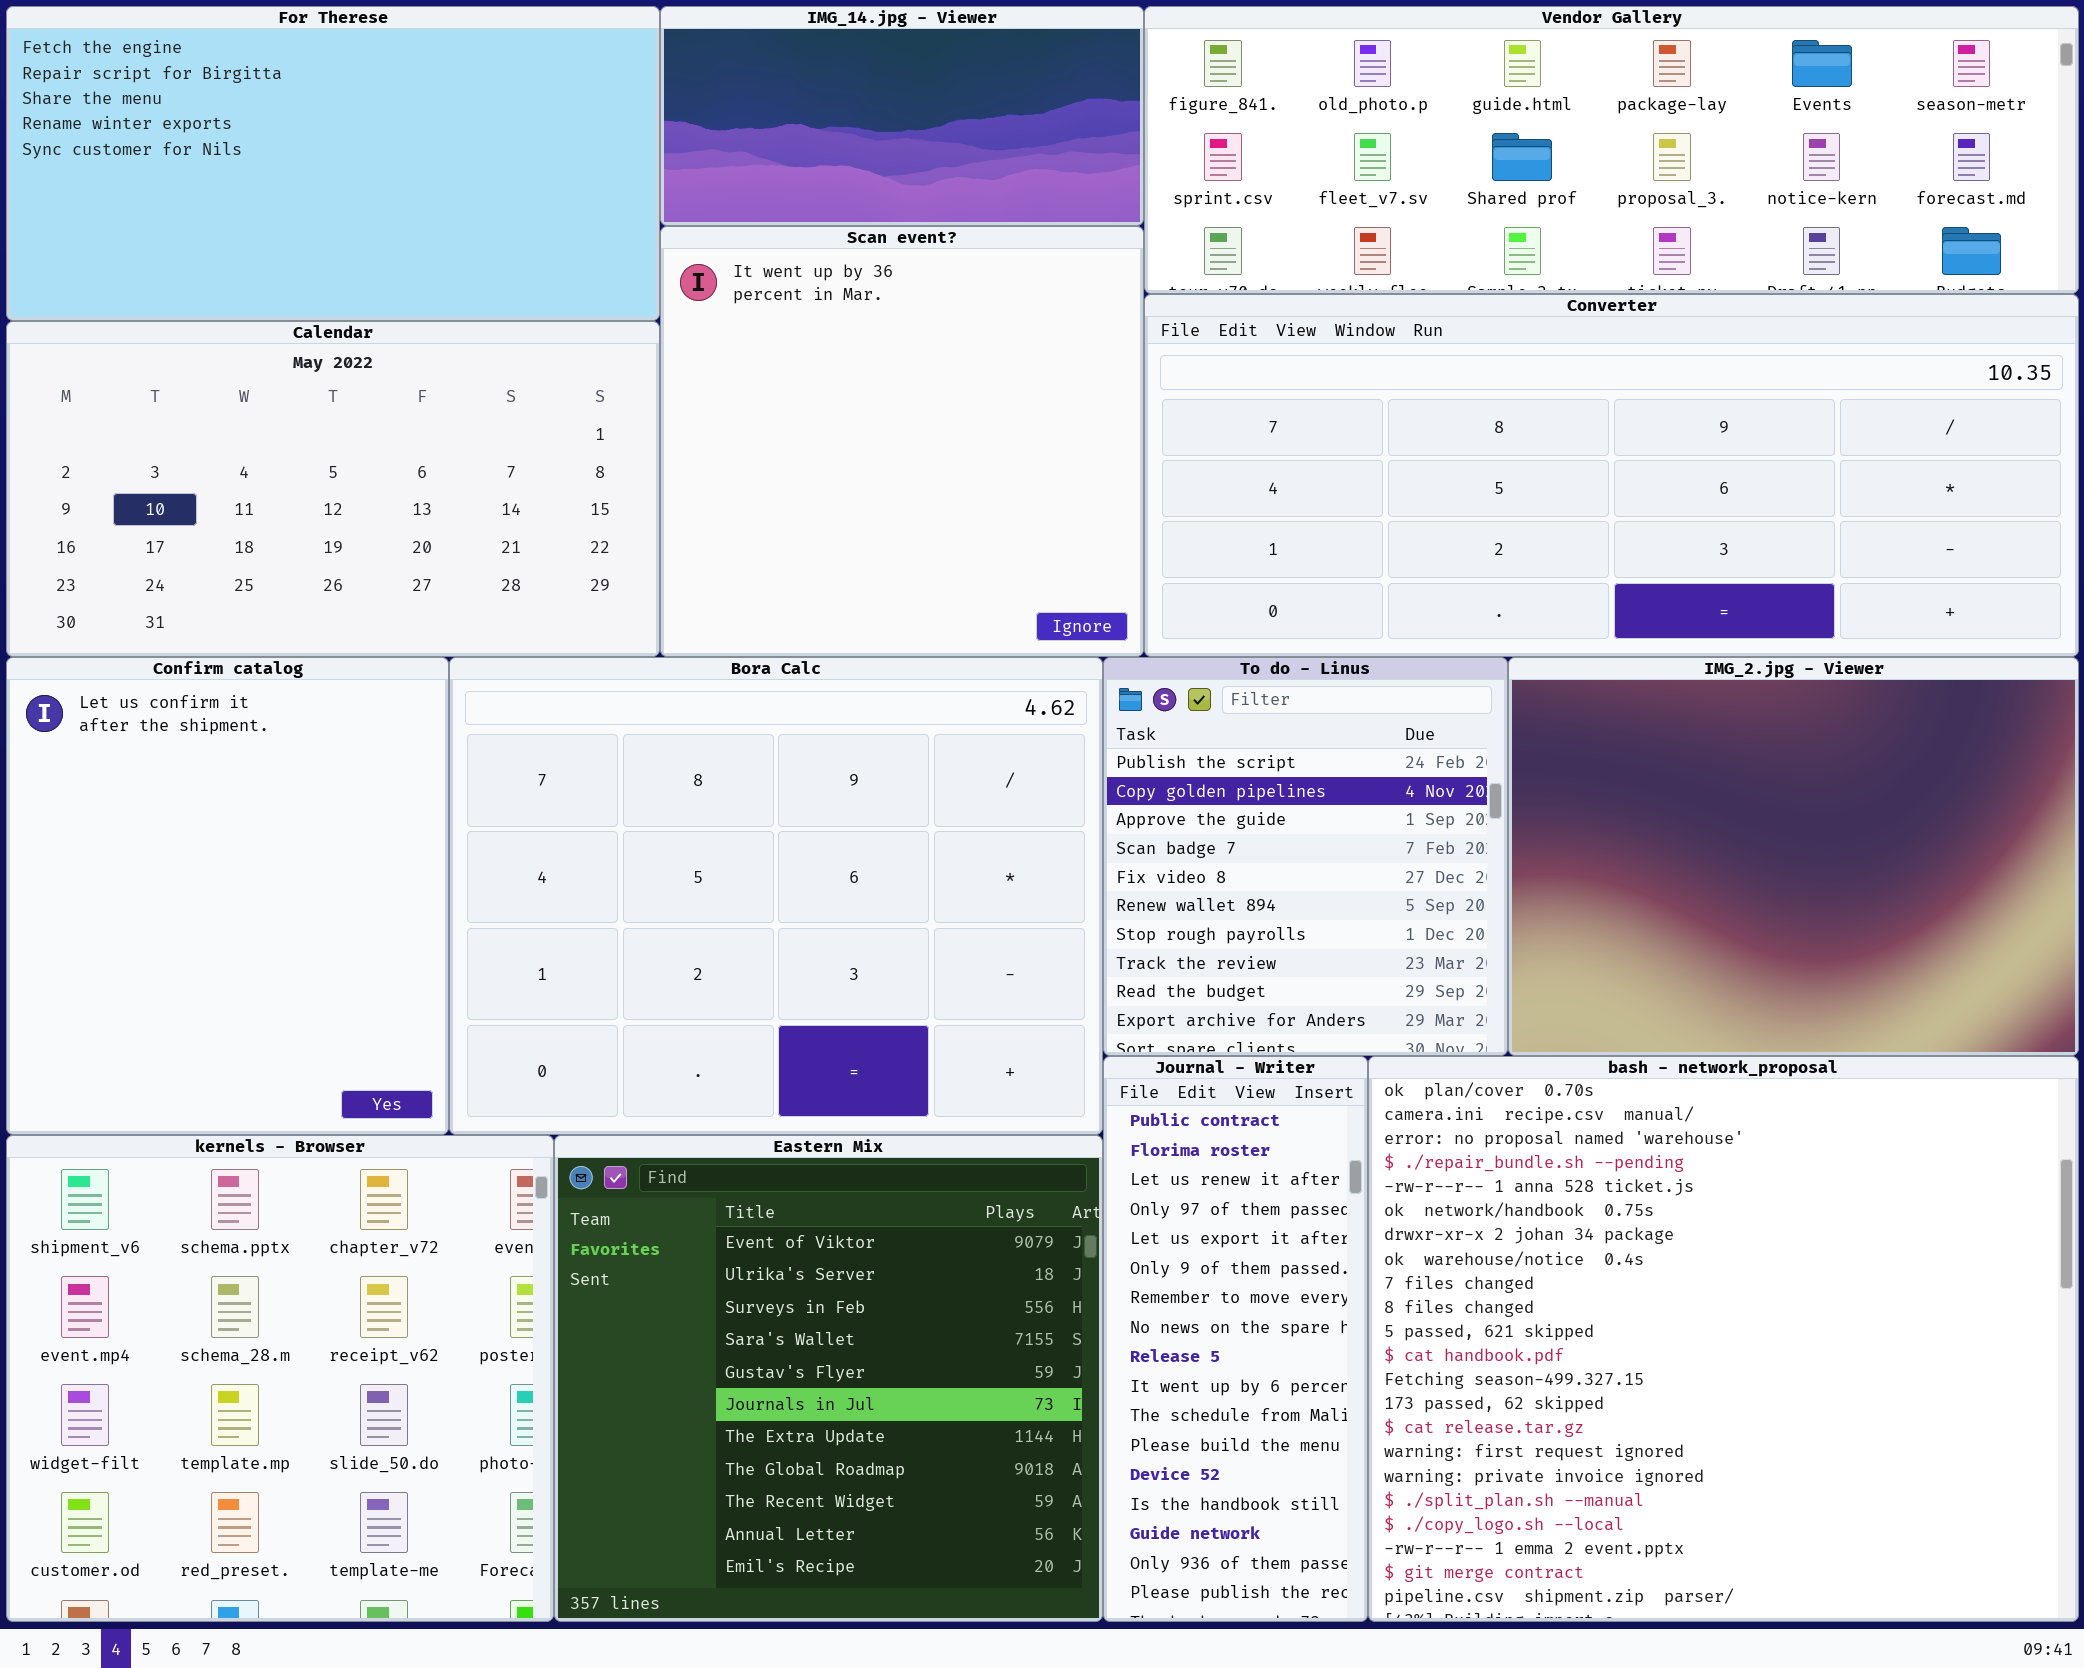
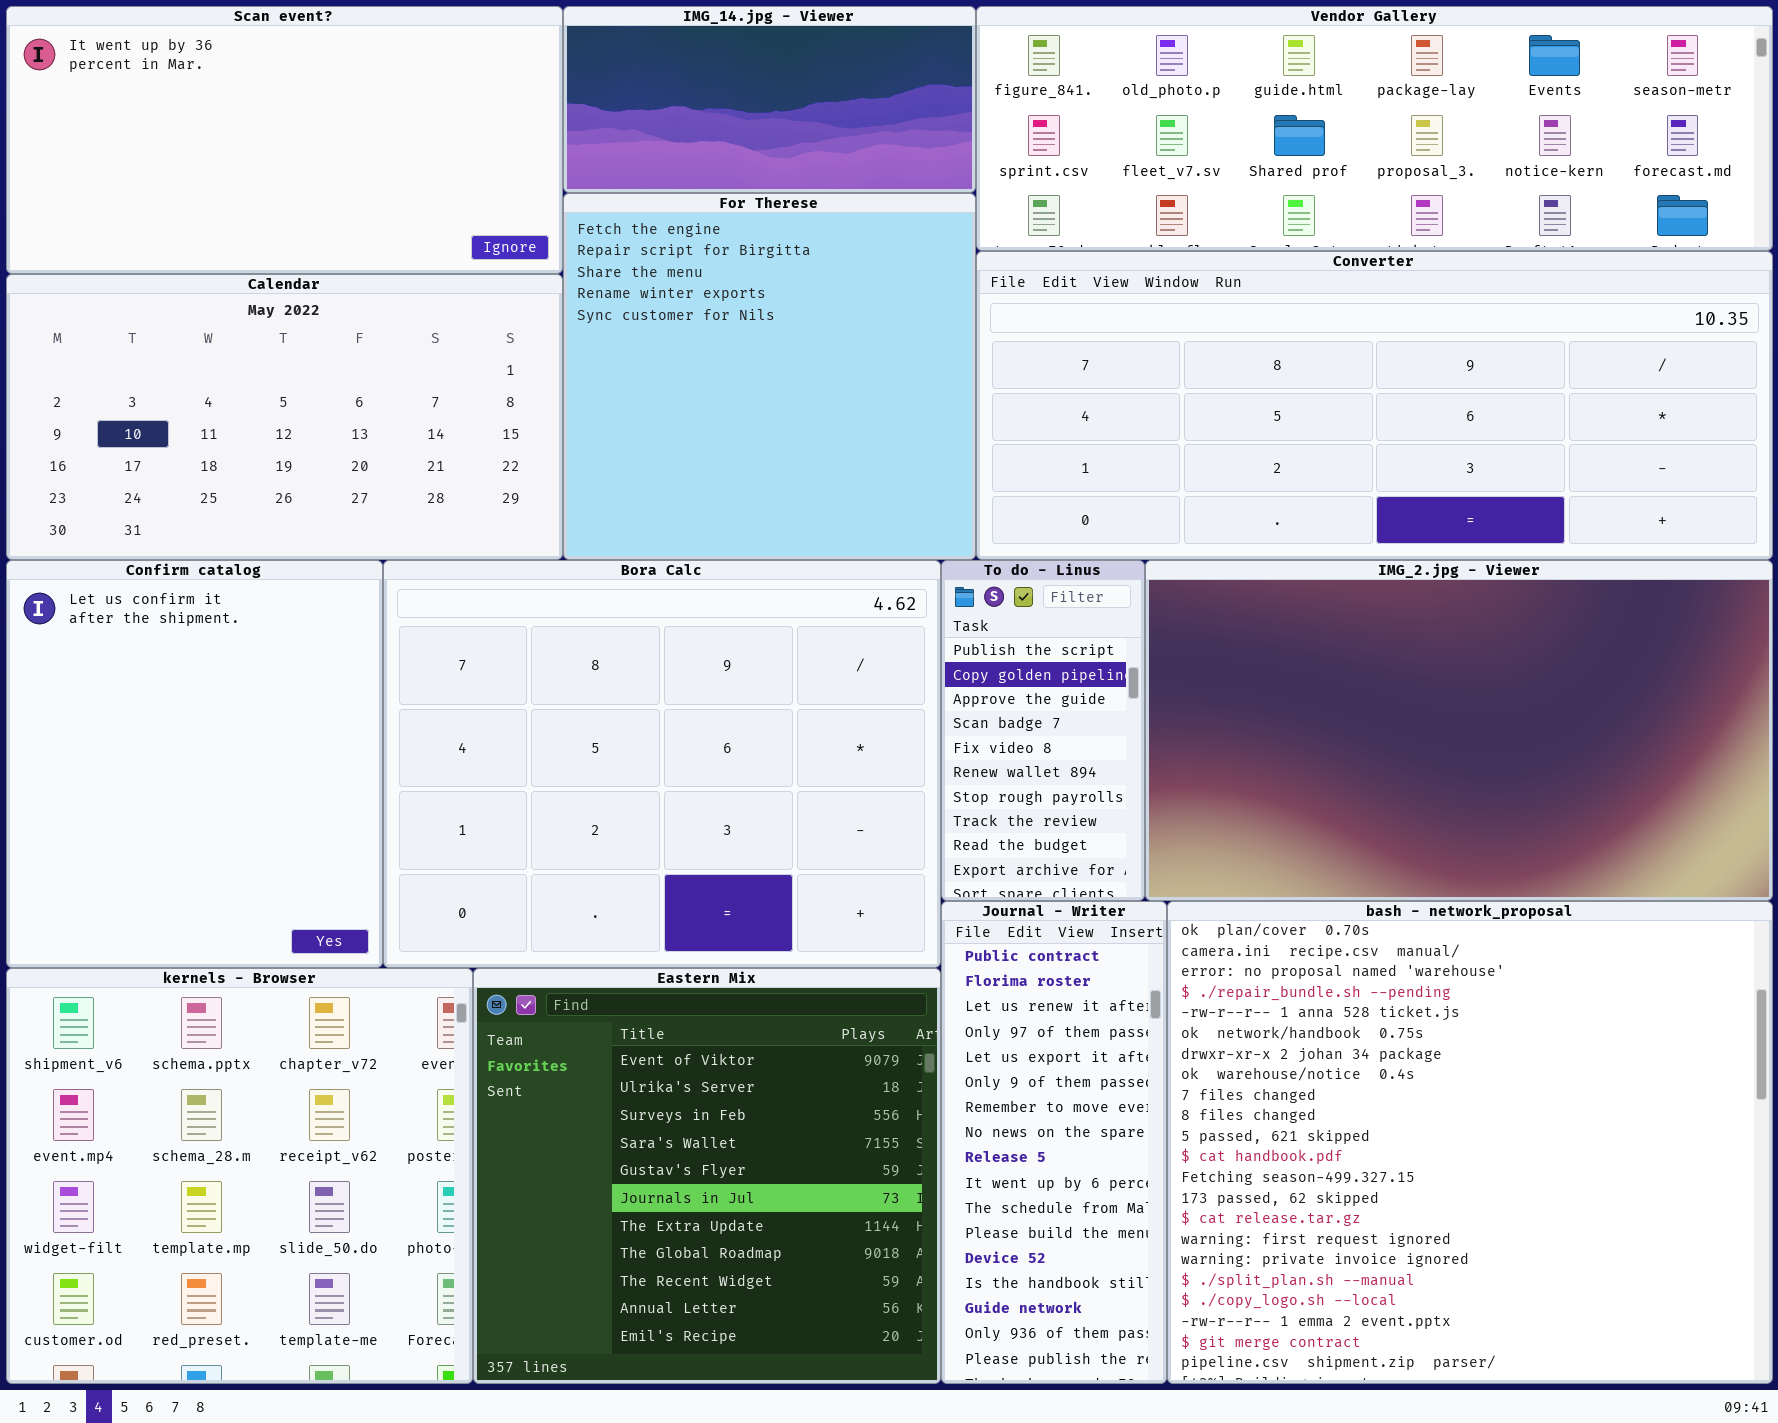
For Therese: [6,6,660,321] -> [563,193,976,560], moved, resized
Scan event?: [660,226,1144,657] -> [6,6,563,274], moved, resized
To do - Linus: [1103,657,1508,1056] -> [941,560,1145,901], resized
IMG_2.jpg - Viewer: [1508,657,2079,1056] -> [1145,560,1773,901], resized

